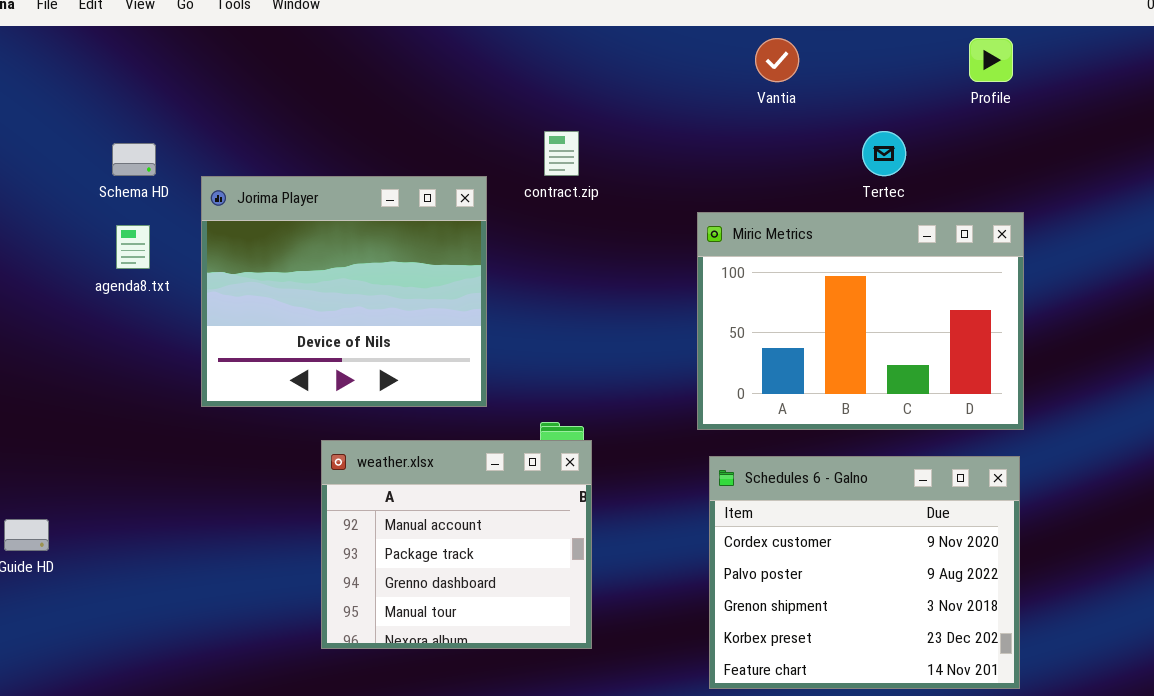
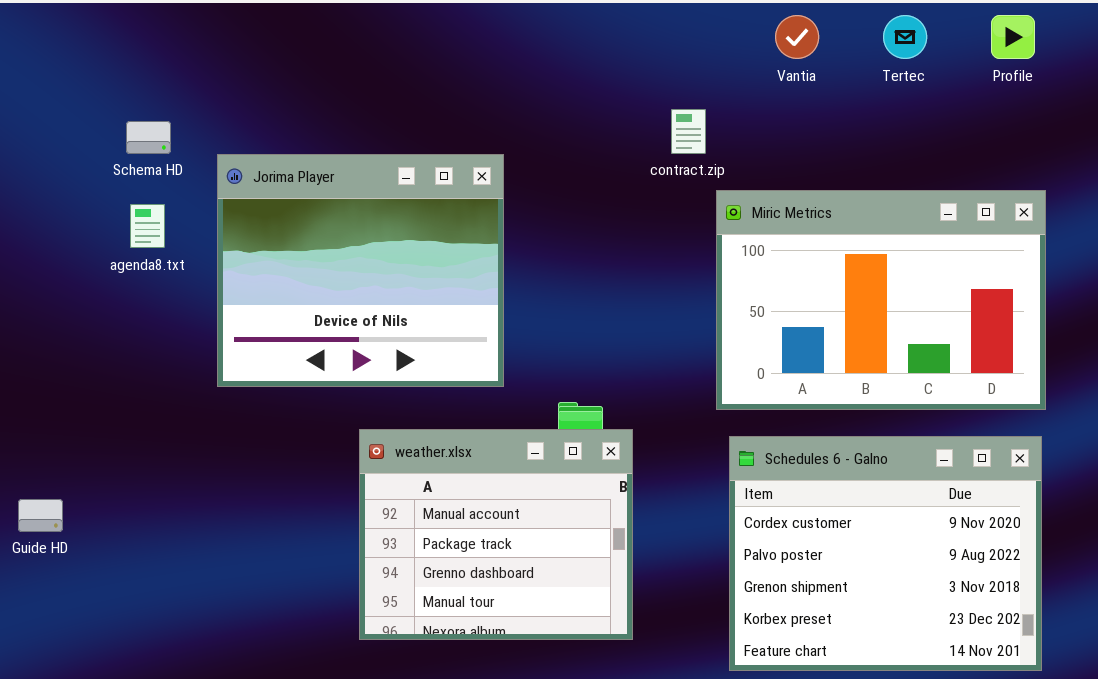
contract.zip: [544,131,579,176] -> [671,109,706,154], moved
Tertec: [862,131,906,176] -> [883,15,927,59], moved
weather.xlsx: [321,440,592,649] -> [359,429,633,640], moved

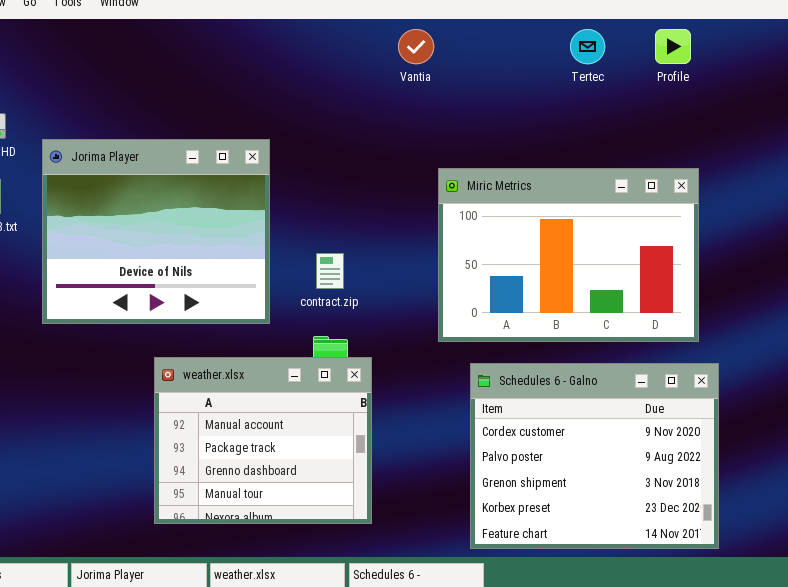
Vantia: [775,15,819,59] -> [398,29,434,64], moved
contract.zip: [671,109,706,154] -> [316,253,344,289], moved
Schedules 6 - Galno: [729,436,1042,671] -> [470,363,719,549], moved

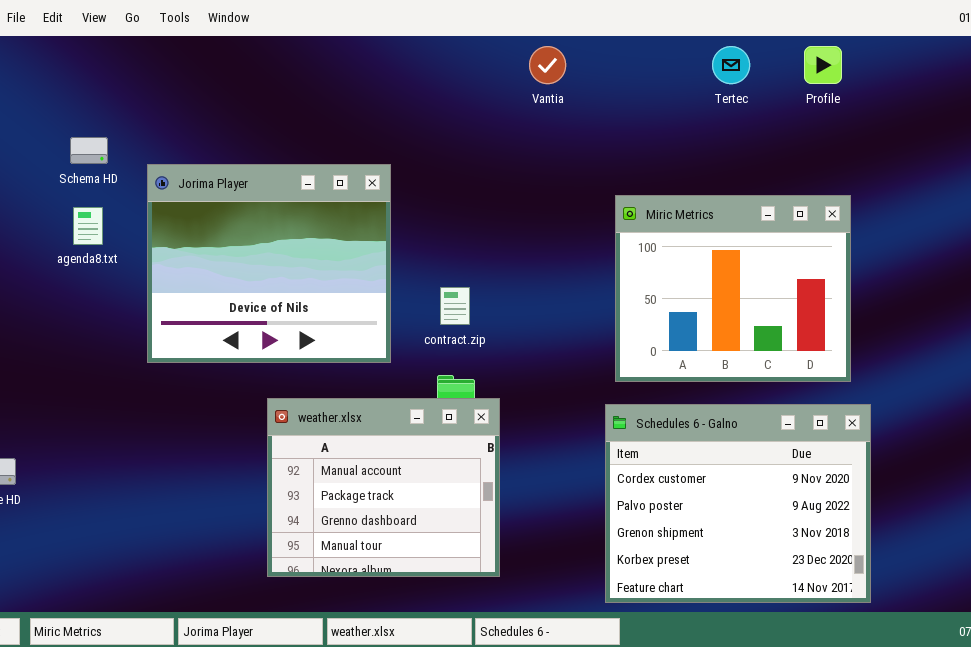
Miric Metrics: [438,168,699,342] -> [615,195,851,382], resized

